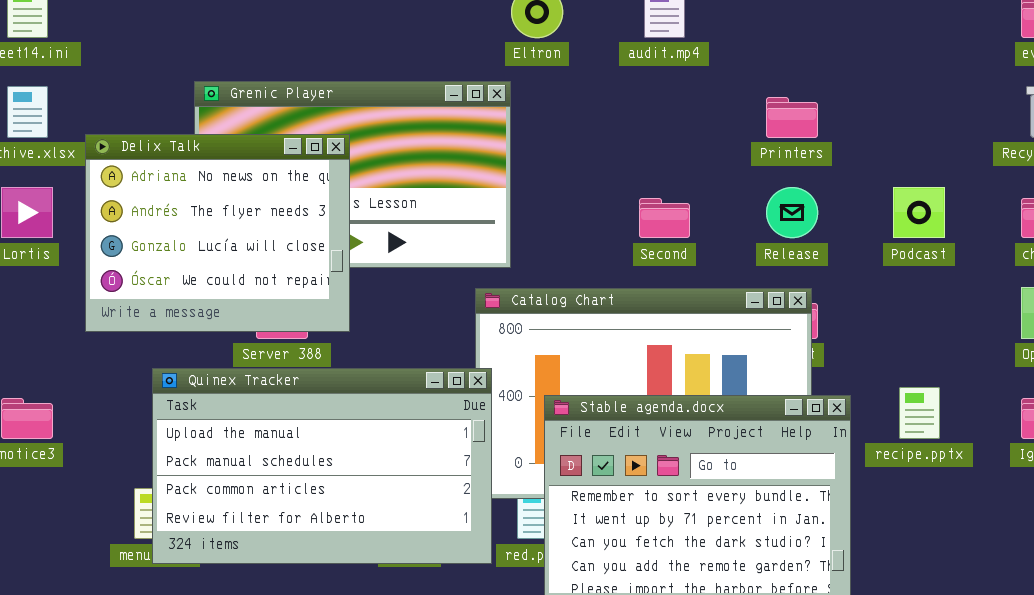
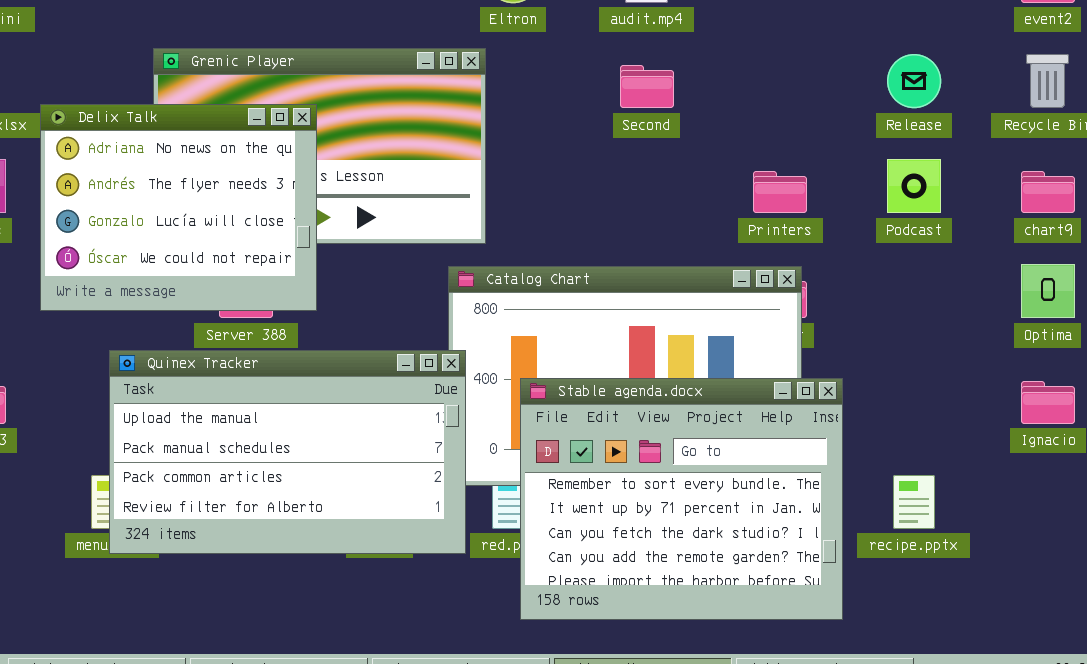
Printers: [766,97,818,138] -> [753,171,807,213], moved
Release: [766,187,818,238] -> [887,54,941,108], moved
Second: [639,198,690,238] -> [620,65,674,108], moved
recipe.pptx: [899,387,940,439] -> [893,475,935,529], moved

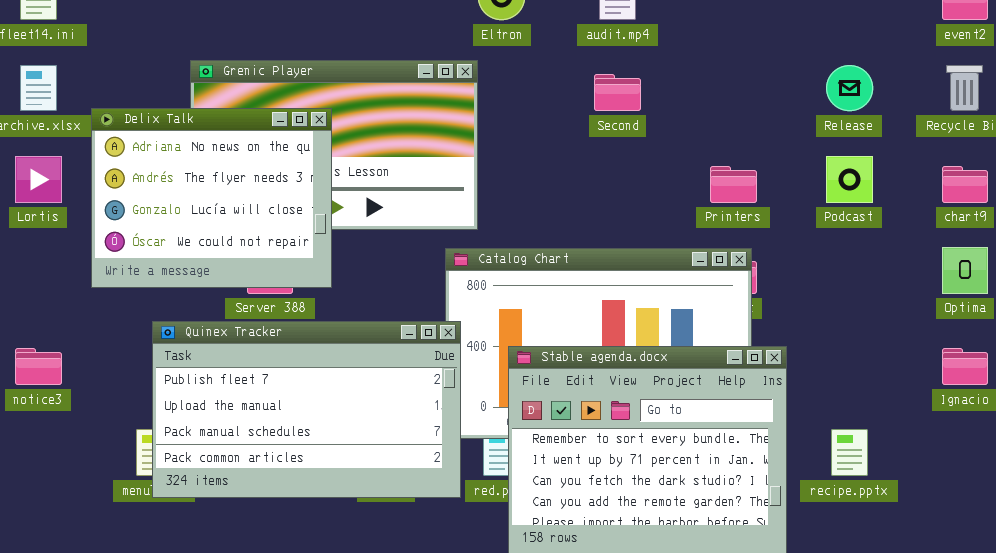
Quinex Tracker: [109,350,466,554] -> [152,321,461,498], scrolled up 1 row

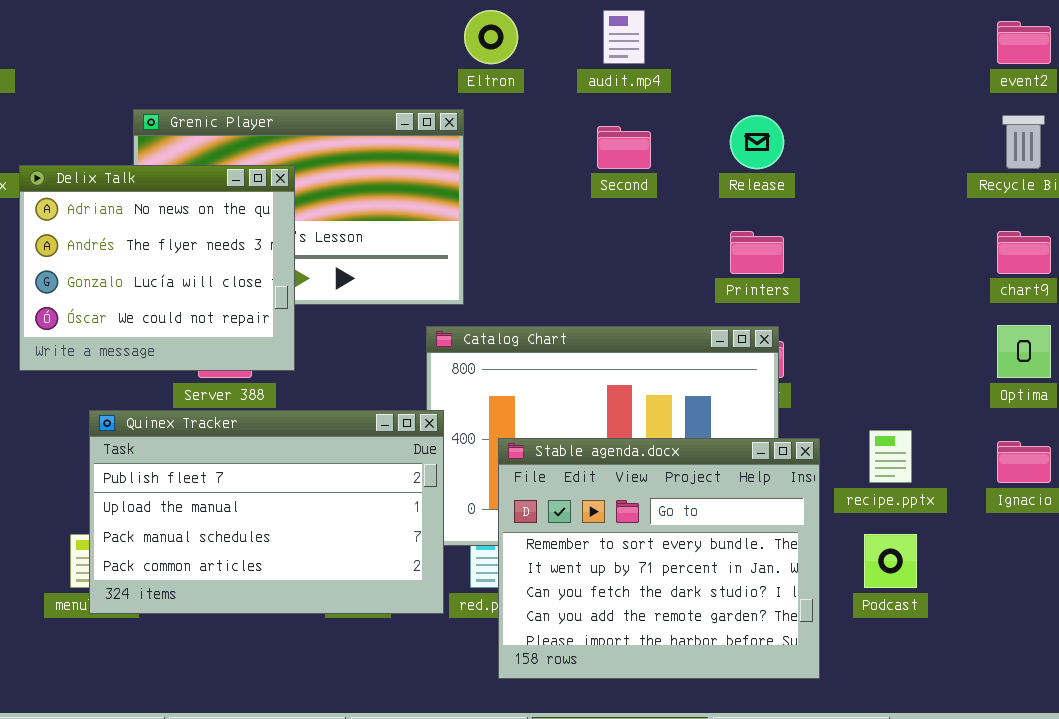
Release: [826,65,873,111] -> [730,115,784,169], moved
Podcast: [826,156,873,203] -> [864,534,917,588], moved
recipe.pptx: [831,429,868,476] -> [869,430,912,483], moved

